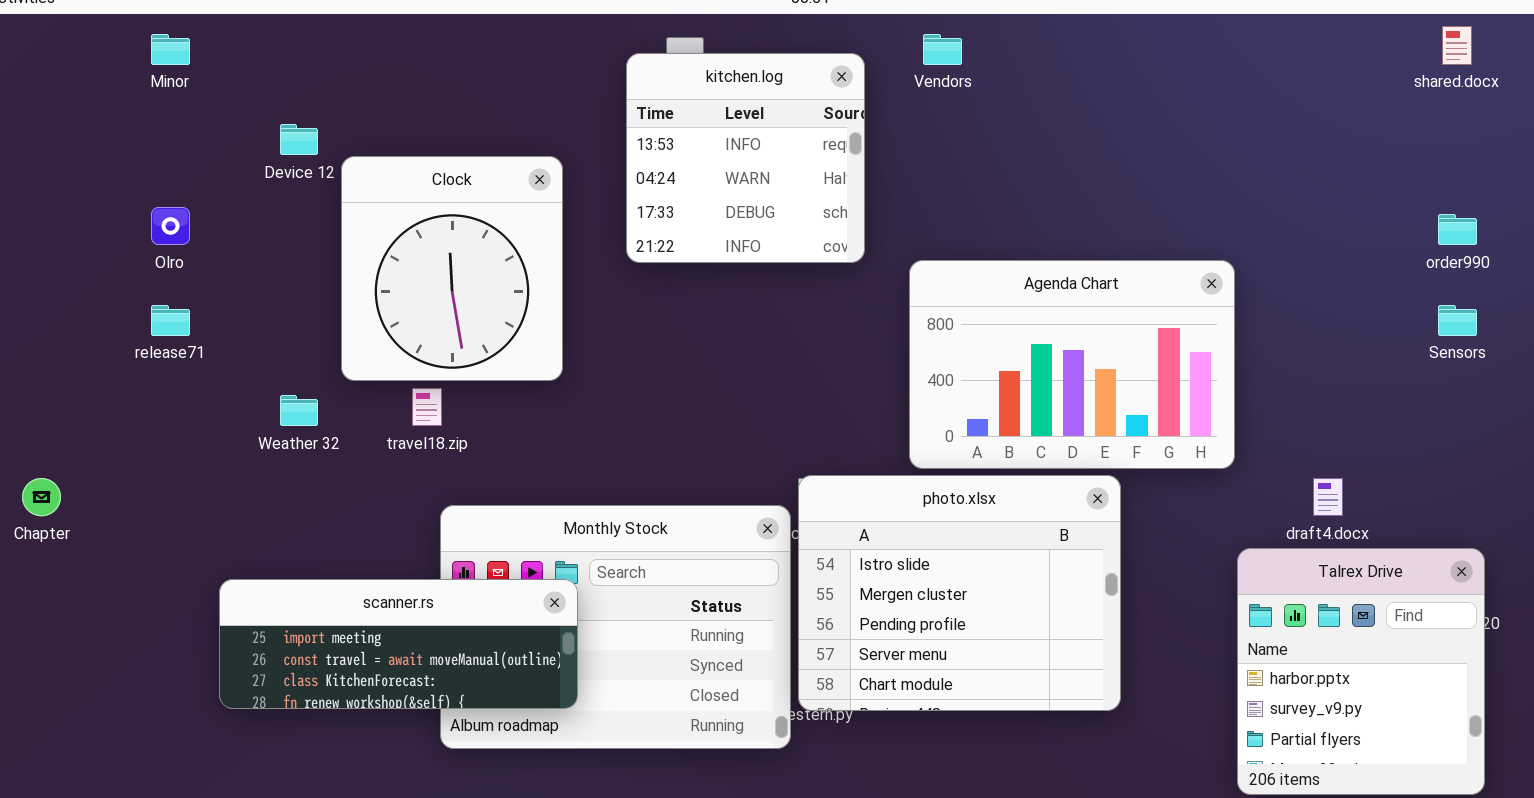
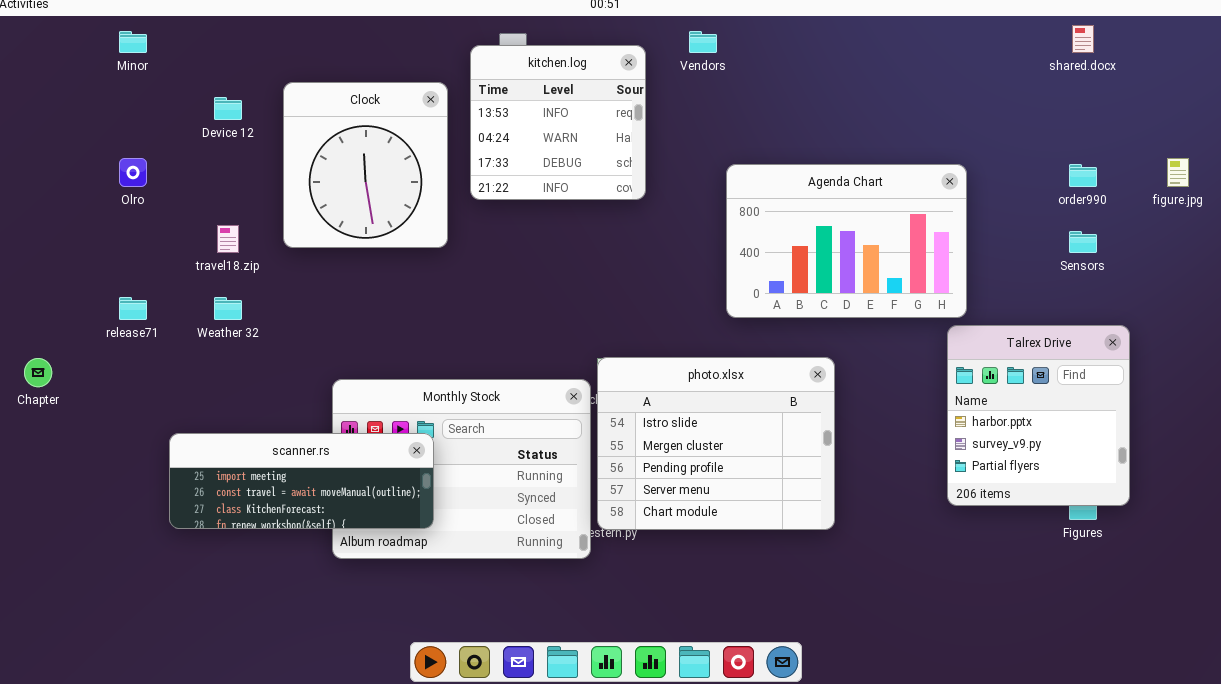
Clock: [341,156,563,381] -> [283,82,448,248], moved
Agenda Chart: [909,260,1235,469] -> [726,164,967,318], moved
release71: [151,305,190,336] -> [119,297,147,320], moved
travel18.zip: [412,388,442,426] -> [217,225,239,253], moved
Talrex Drive: [1237,548,1485,795] -> [947,325,1130,506], moved

